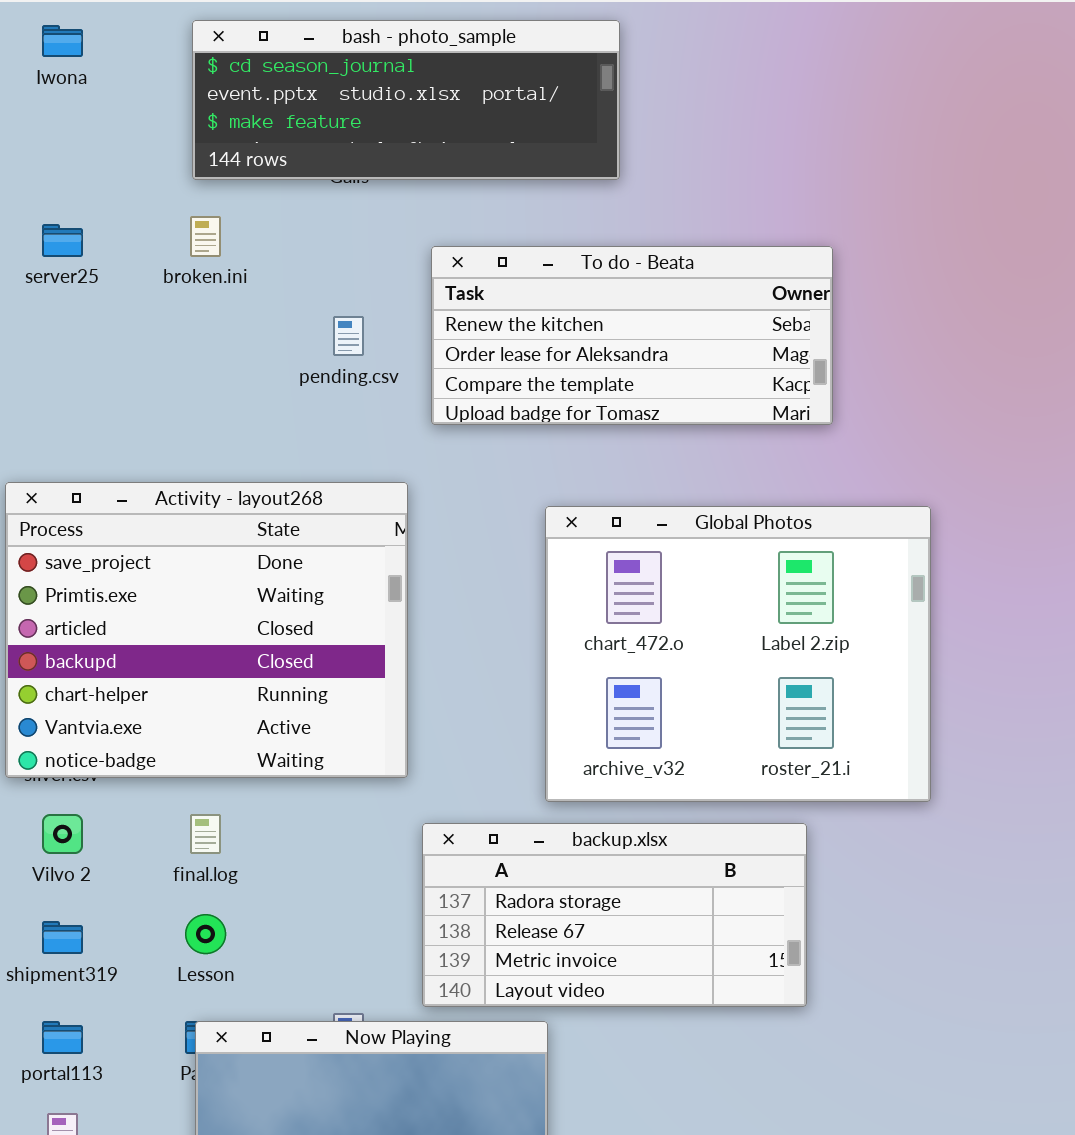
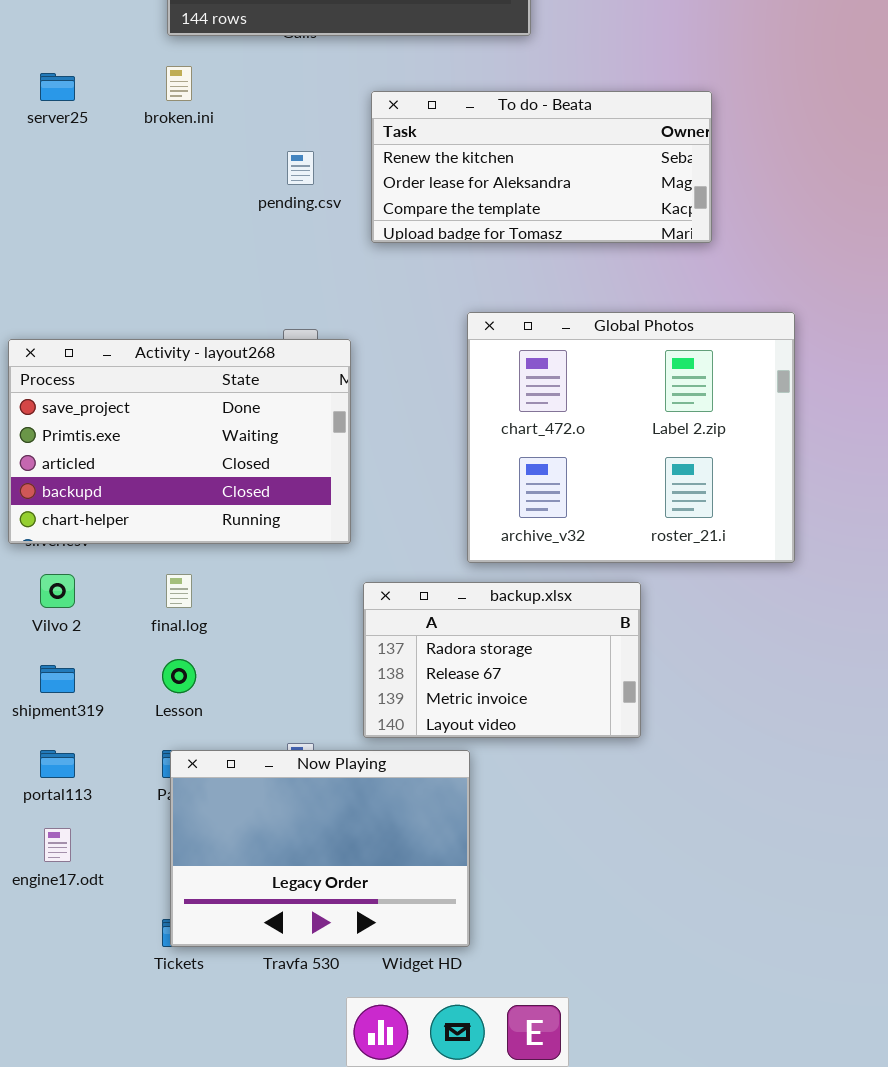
Activity - layout268: [5,482,408,778] -> [8,339,351,544], resized
backup.xlsx: [422,823,807,1007] -> [363,582,641,738], resized

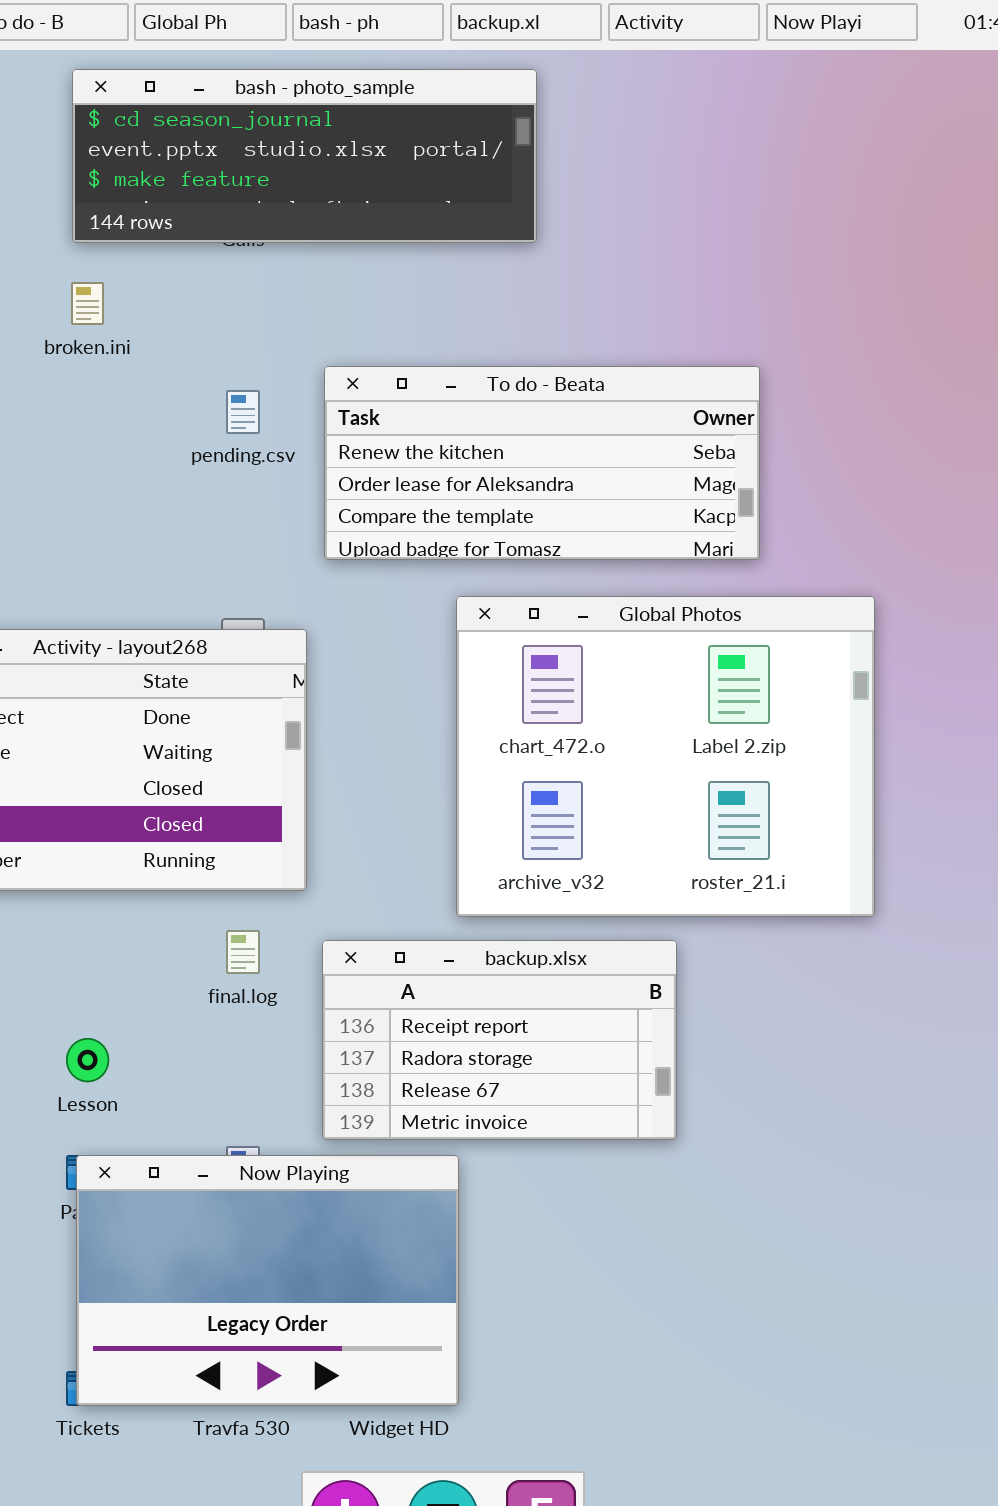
To do - Beata: [371,91,712,243] -> [324,366,760,560], moved
final.log: [166,574,192,608] -> [226,930,260,974], moved
backup.xlsx: [363,582,641,738] -> [322,940,677,1140], scrolled up 1 row

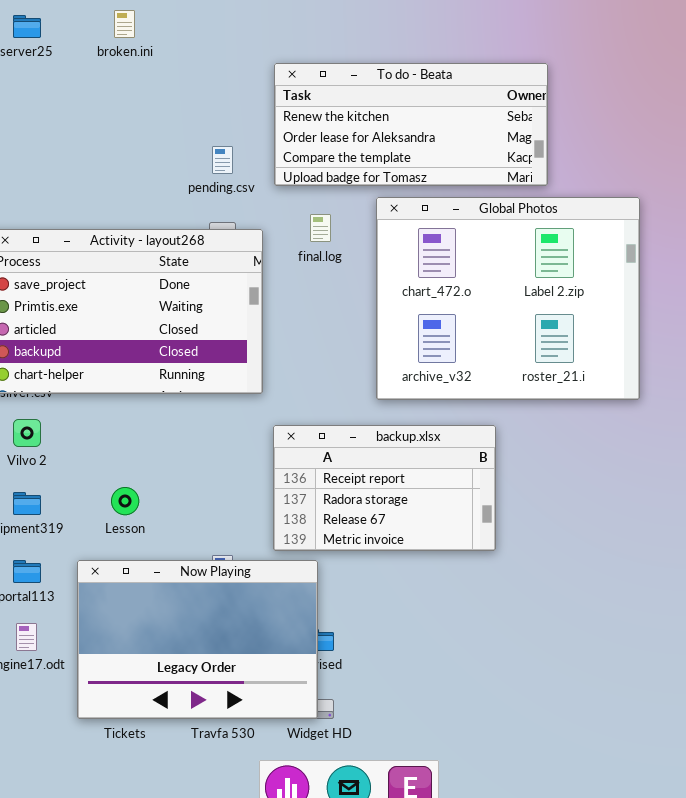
pending.csv: [226,390,260,434] -> [212,146,233,174], moved
Global Photos: [456,596,875,917] -> [376,197,640,400], moved
final.log: [226,930,260,974] -> [310,214,331,242], moved
Now Playing: [76,1155,459,1406] -> [77,560,318,719], moved

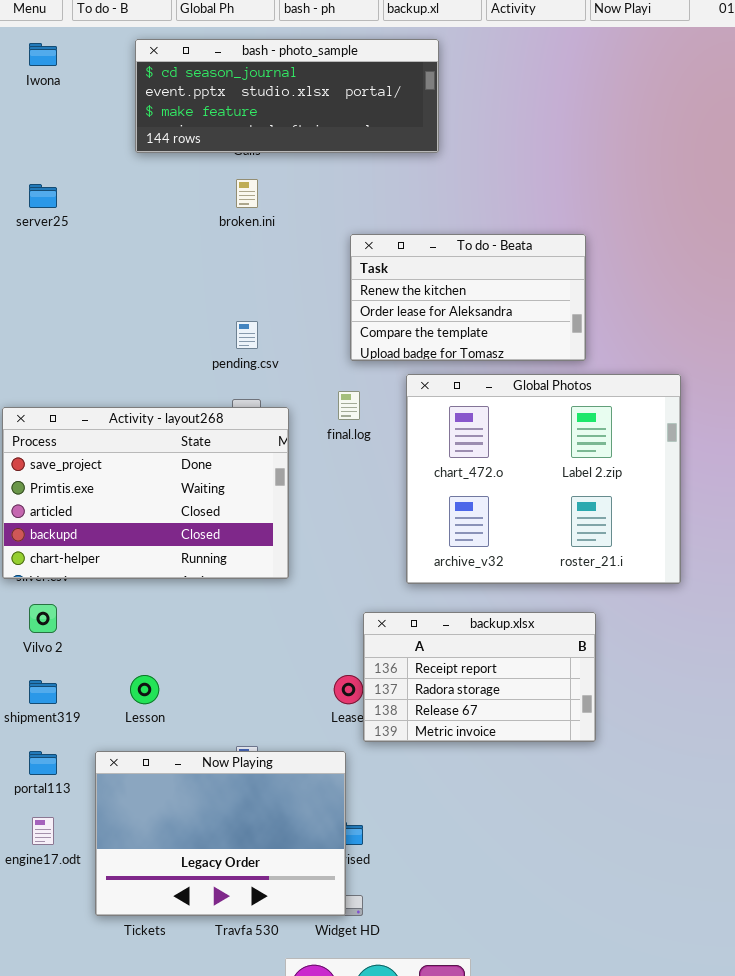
broken.ini: [114,10,135,38] -> [236,179,258,208], moved
To do - Beata: [274,63,548,186] -> [350,234,586,361], resized
backup.xlsx: [273,425,496,551] -> [363,612,596,742], moved

